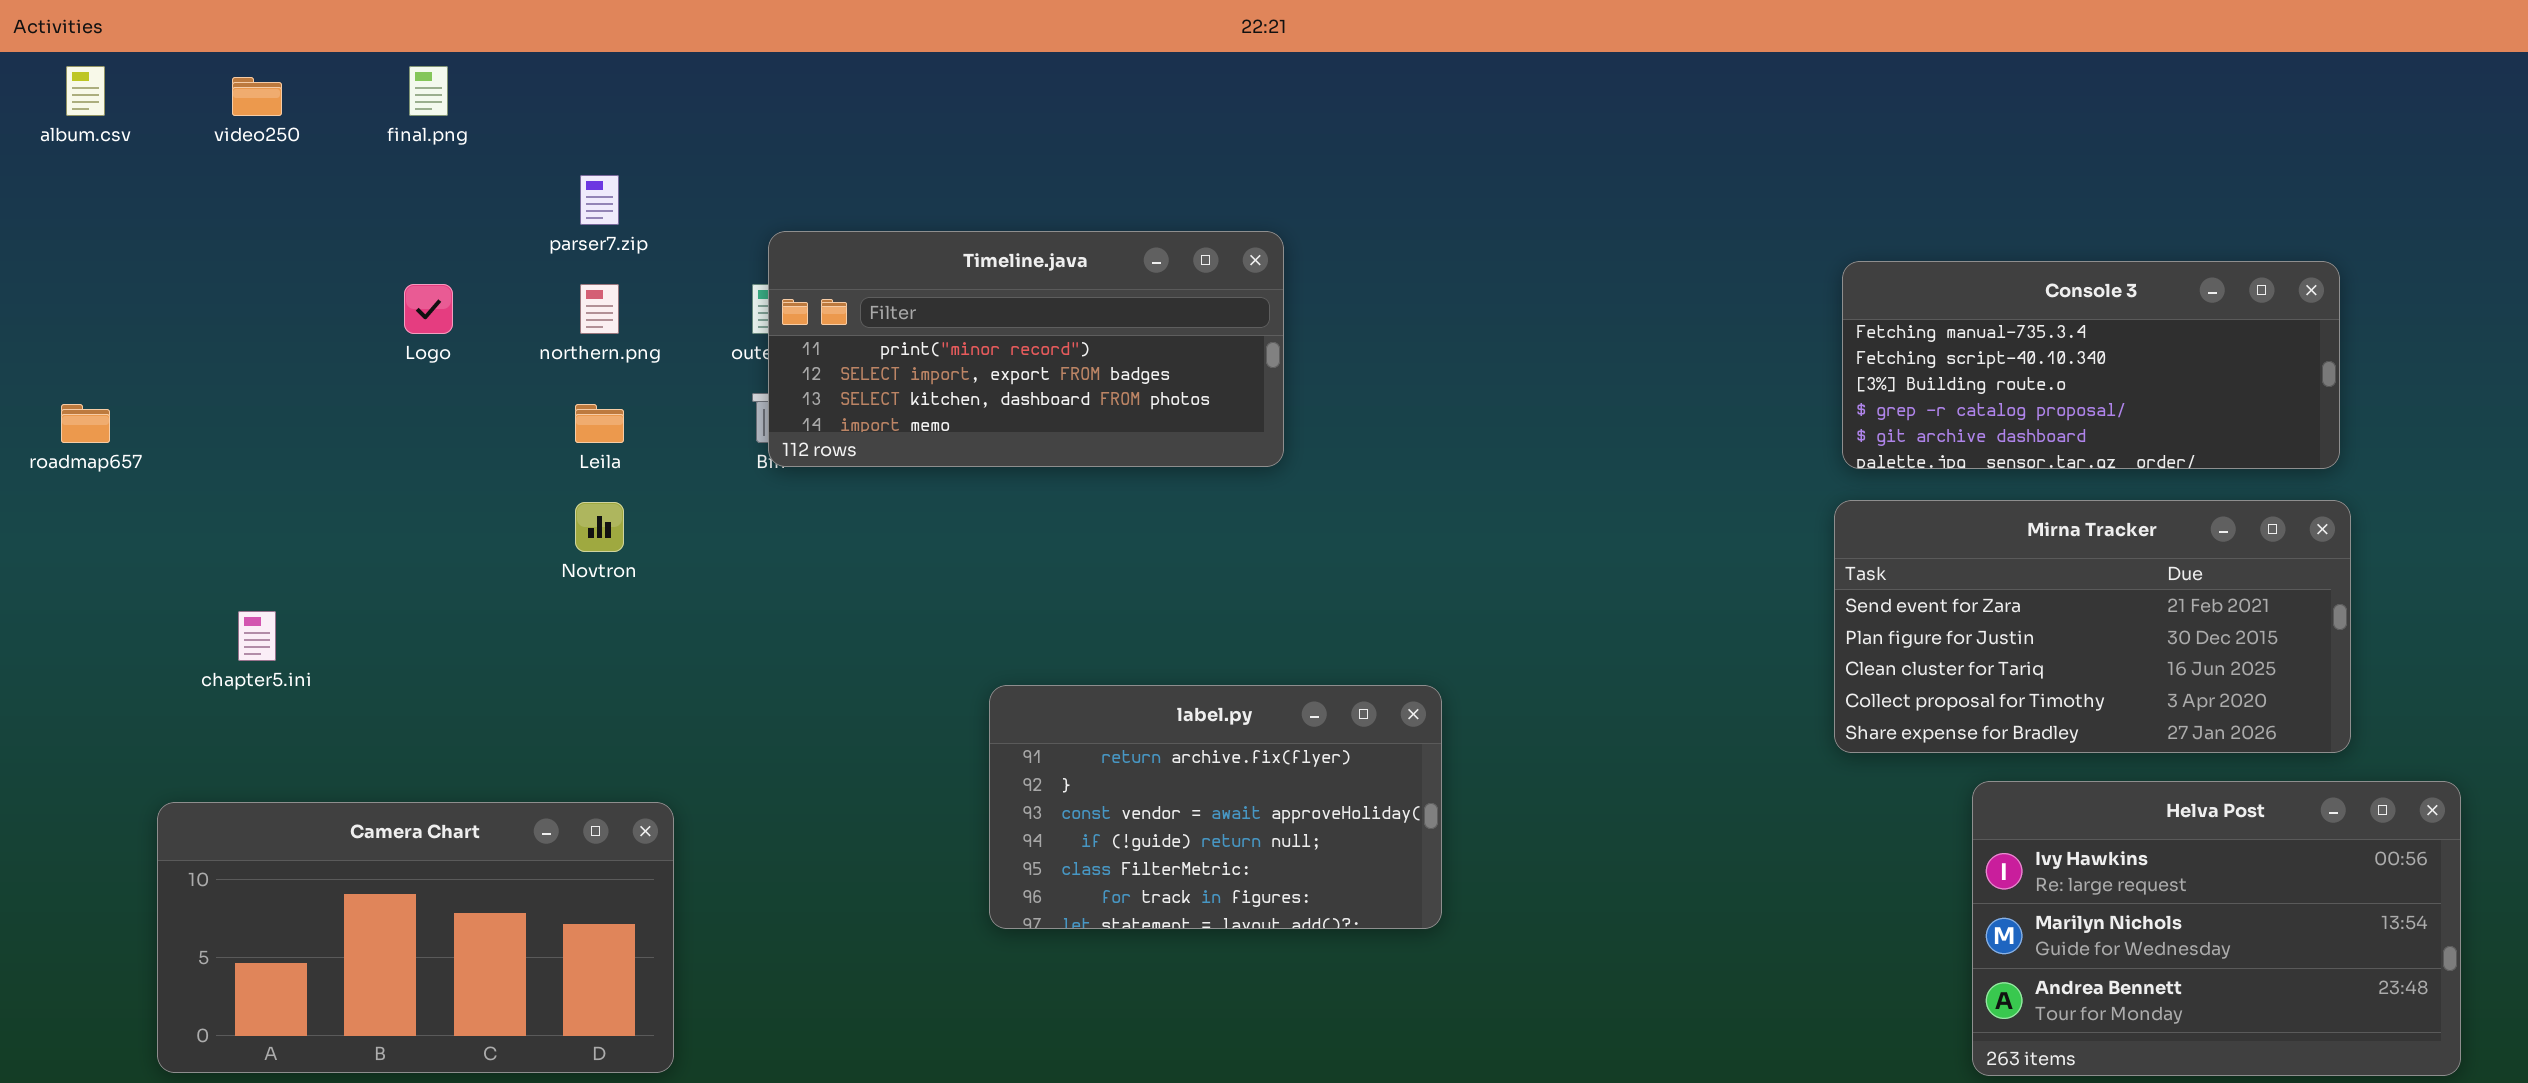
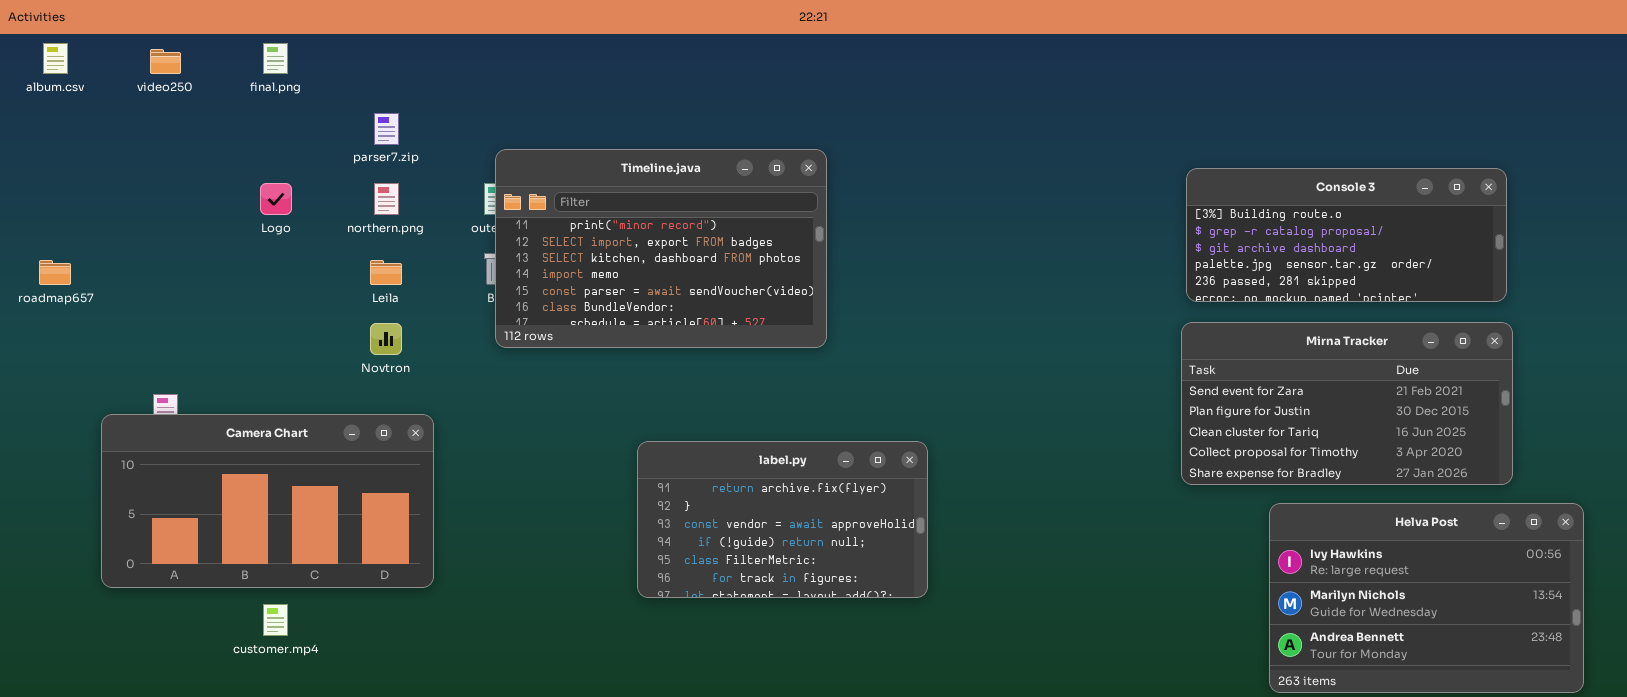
Timeline.java: [768,231,1284,467] -> [495,149,827,348], resized
Console 3: [1842,261,2340,469] -> [1186,168,1507,302], scrolled down 2 rows
Camera Chart: [157,802,674,1073] -> [101,414,434,588], moved

